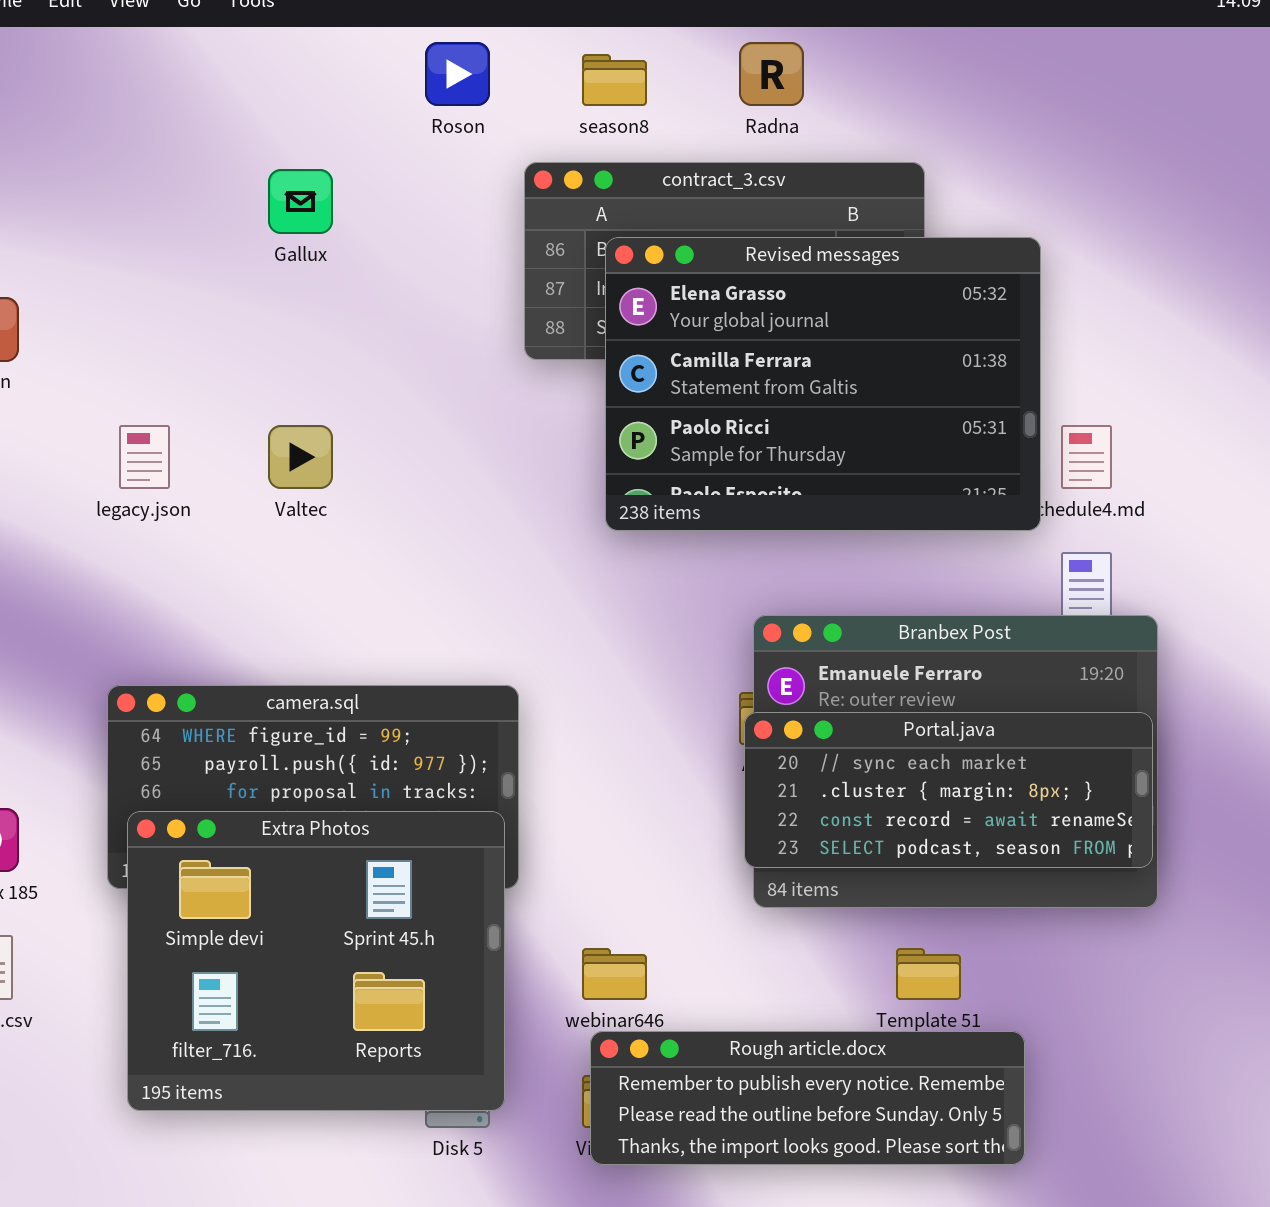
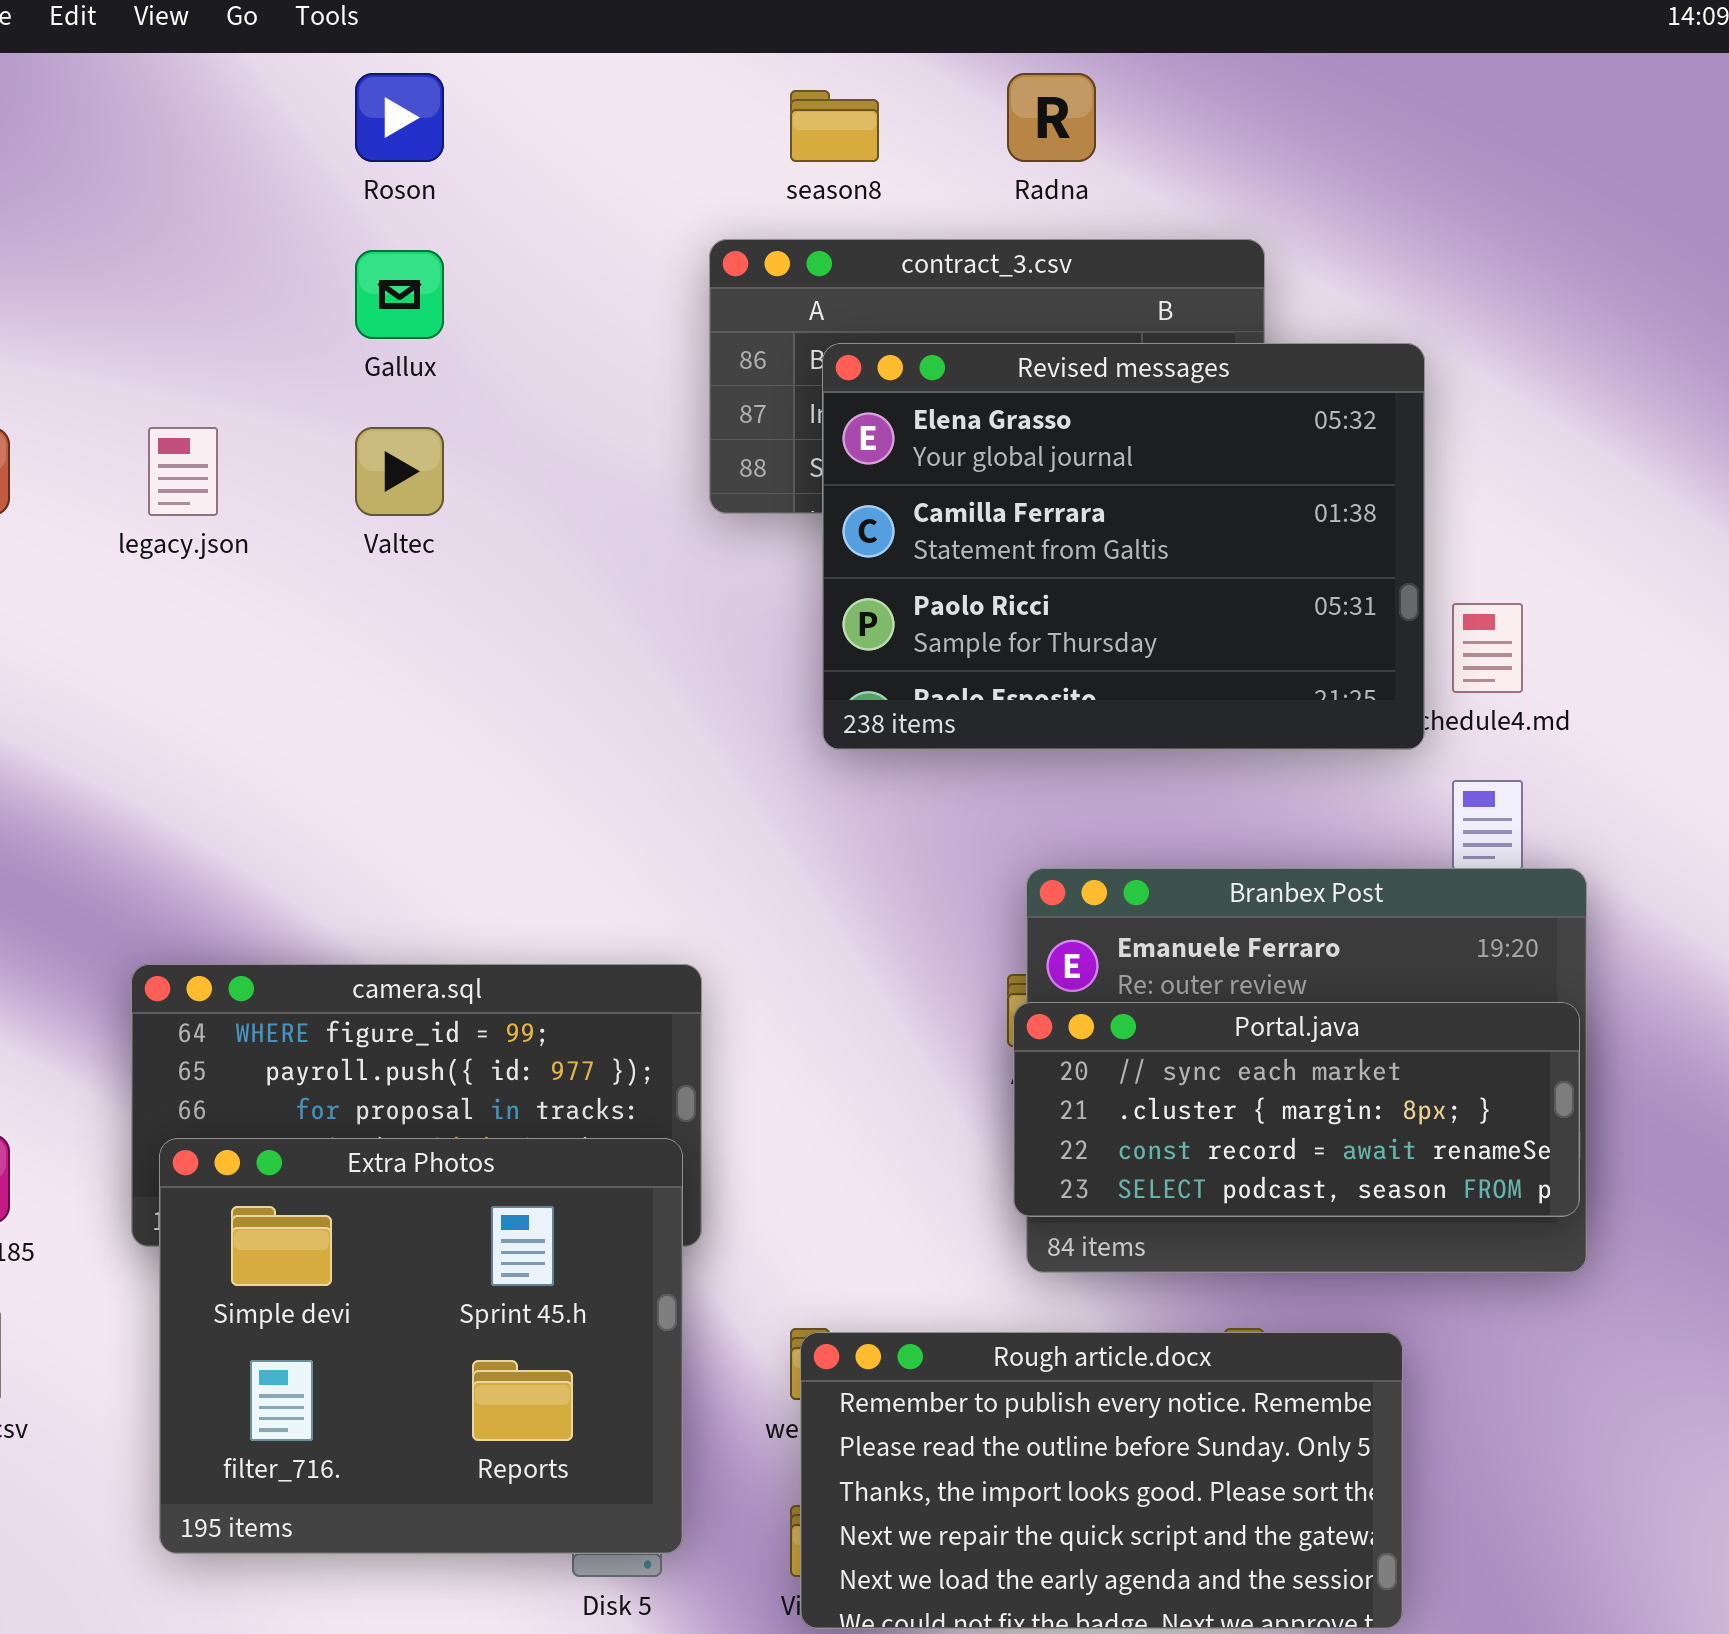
Roson: [425,42,490,106] -> [355,73,444,162], moved
legacy.json: [119,425,170,489] -> [148,427,218,516], moved
Valtec: [268,425,333,489] -> [355,427,444,516], moved
Rough article.docx: [590,1031,1025,1165] -> [800,1332,1403,1629], resized

